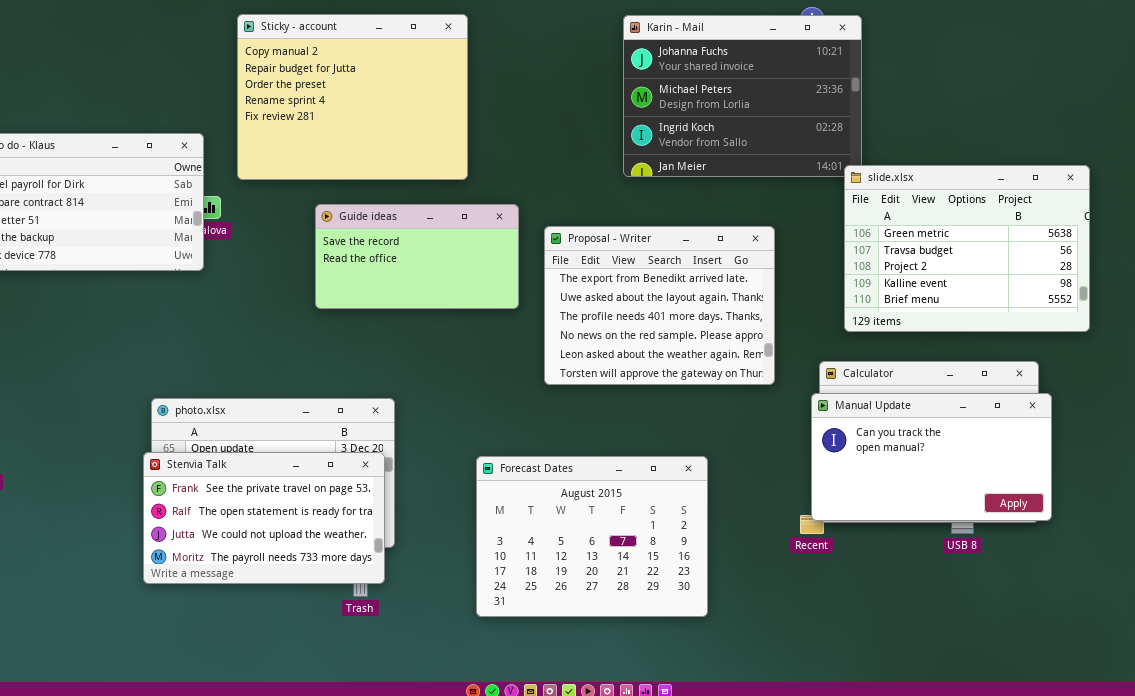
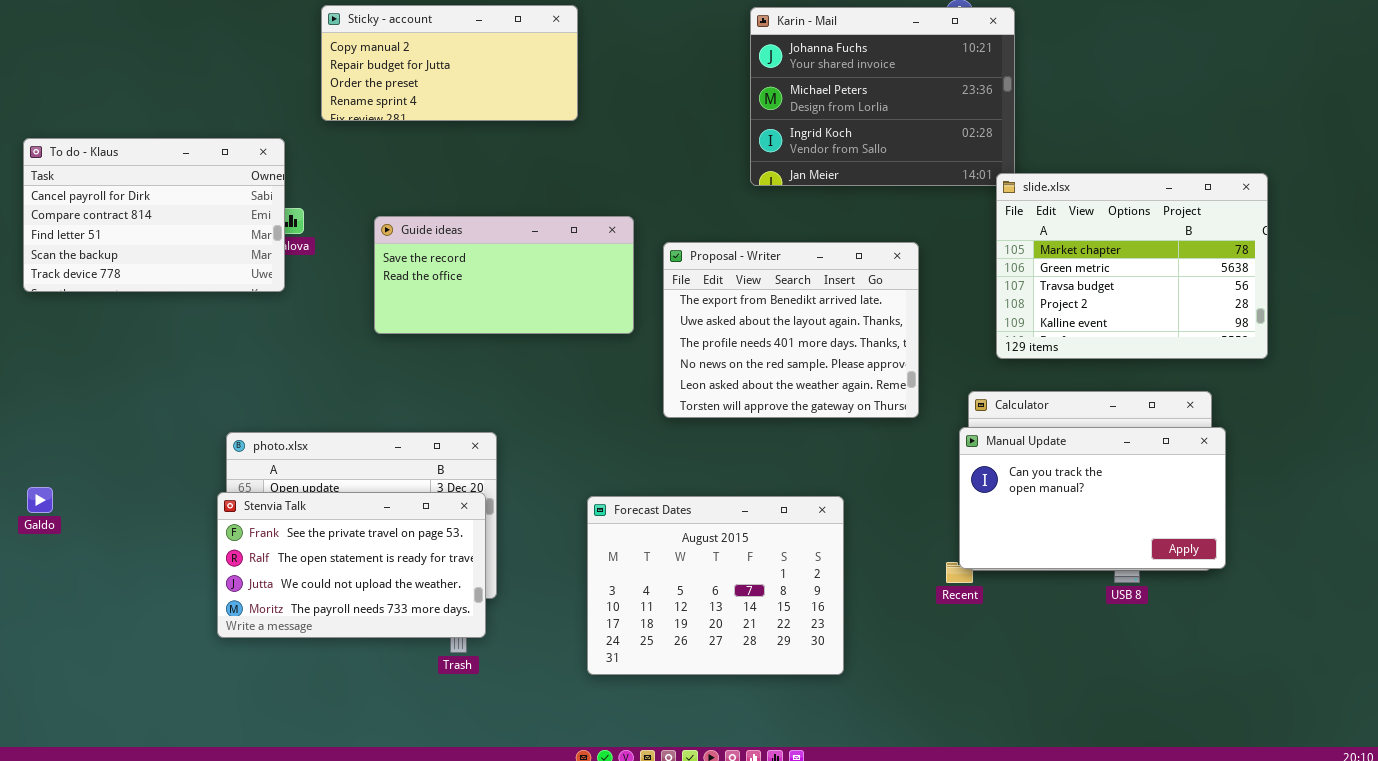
Sticky - account: [237,14,468,180] -> [321,5,578,121], resized
slide.xlsx: [844,165,1090,332] -> [996,173,1268,359], scrolled up 1 row
Guide ideas: [315,204,519,309] -> [374,216,634,334], resized

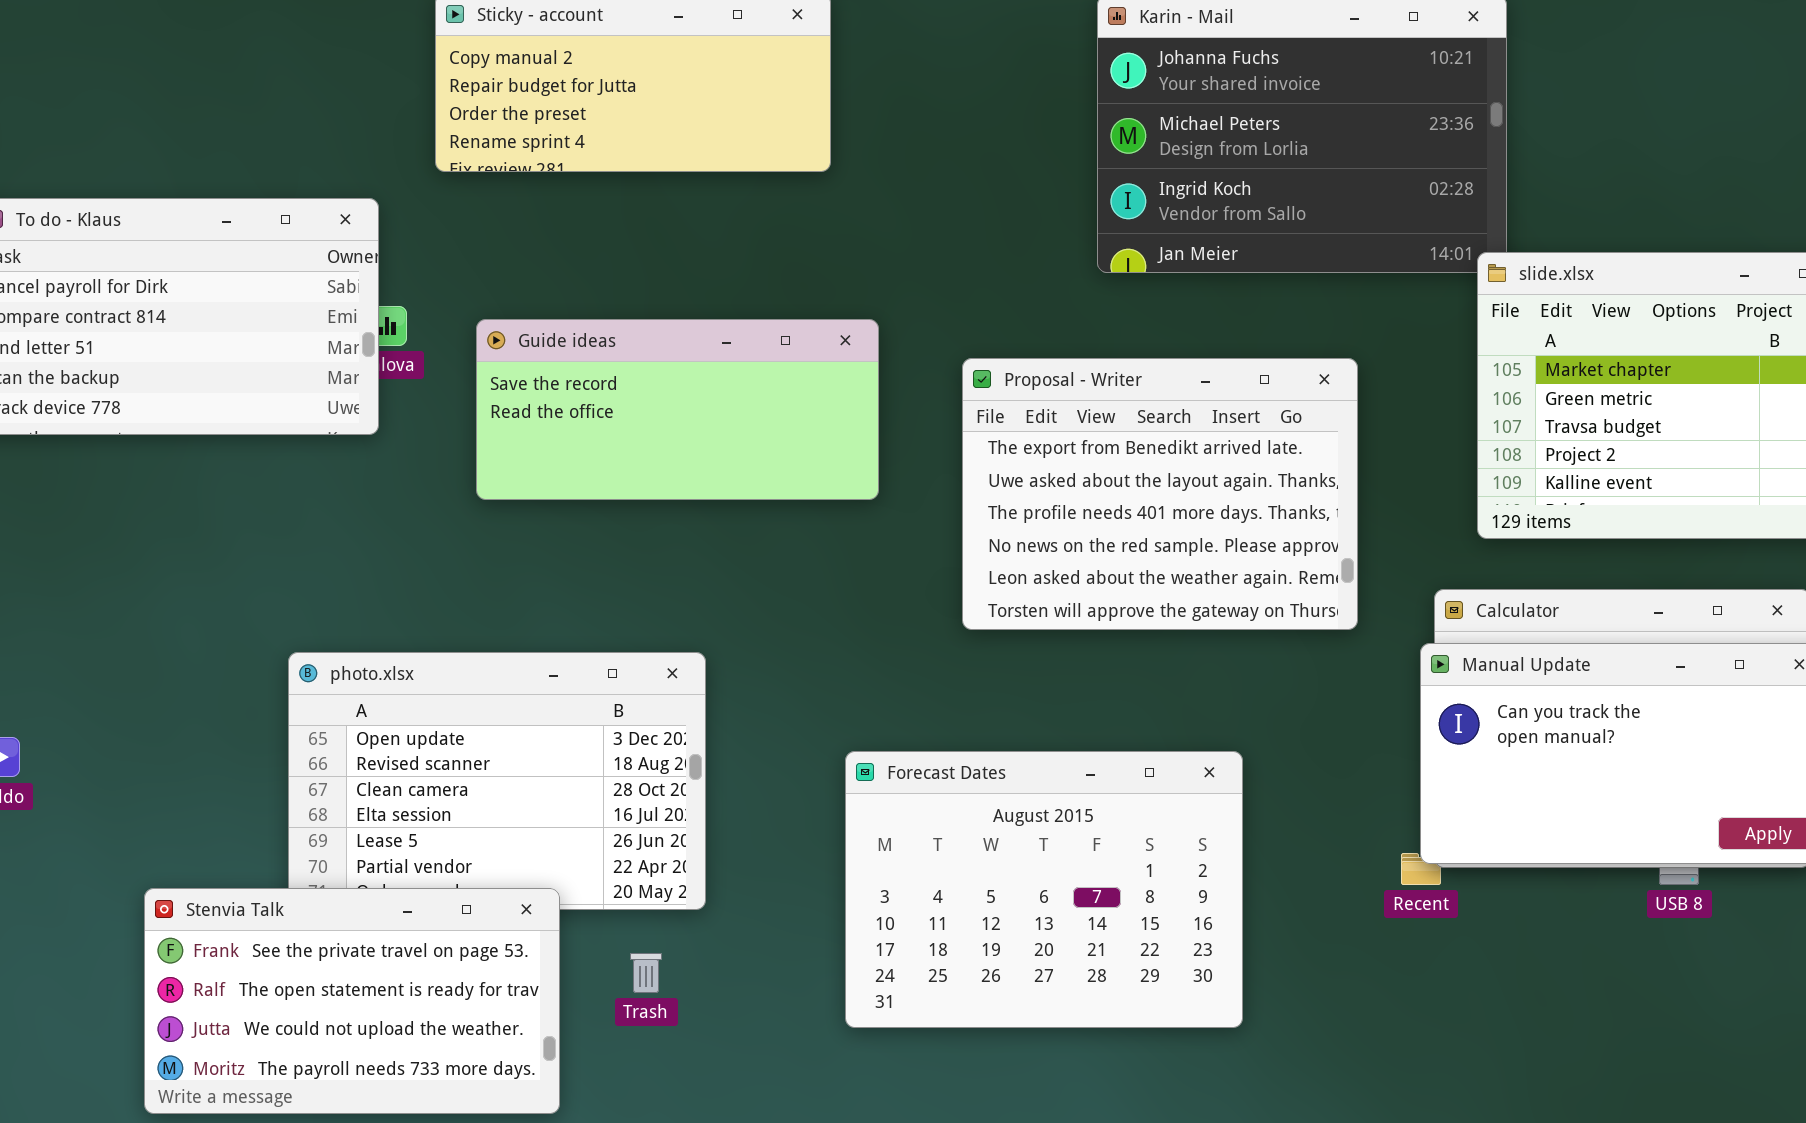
Guide ideas: [374,216,634,334] -> [476,319,879,500], moved
Stenvia Talk: [217,492,486,638] -> [144,888,560,1114], moved

